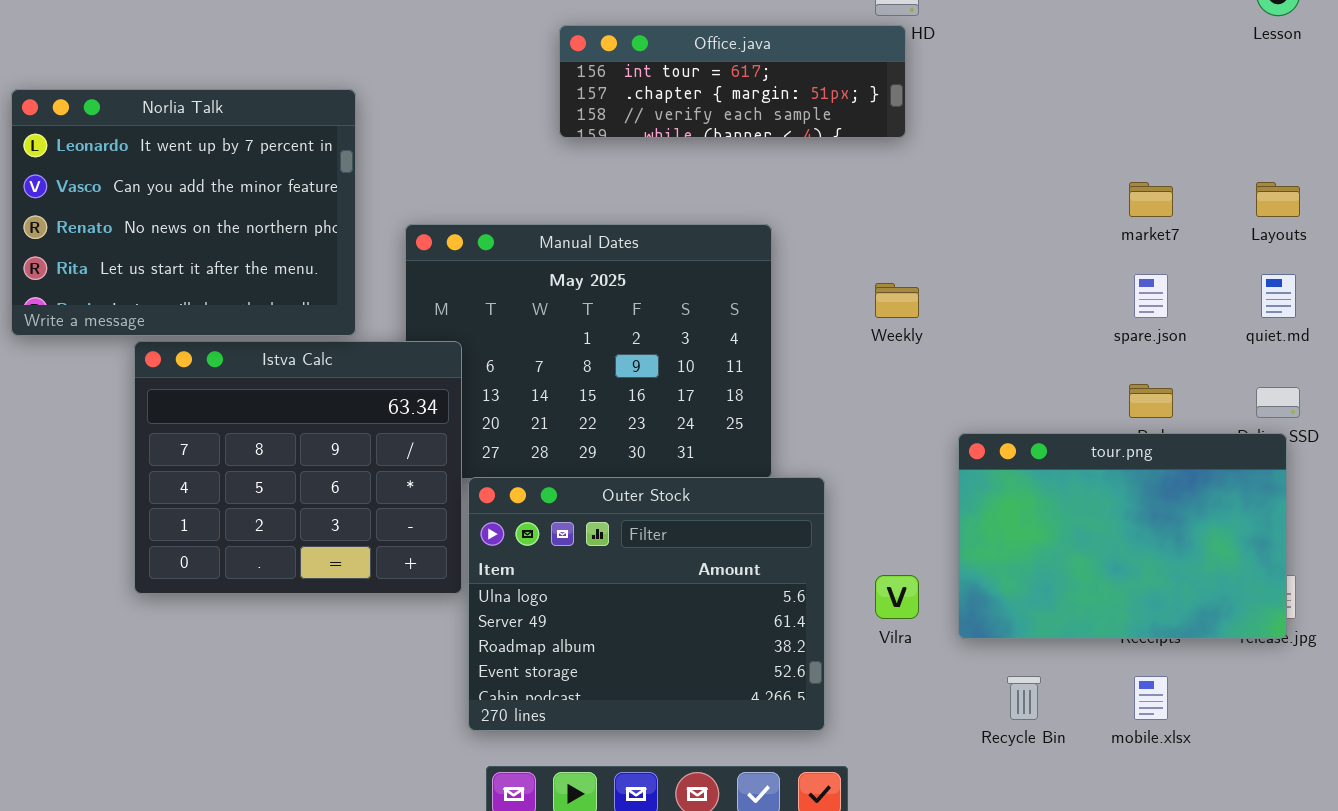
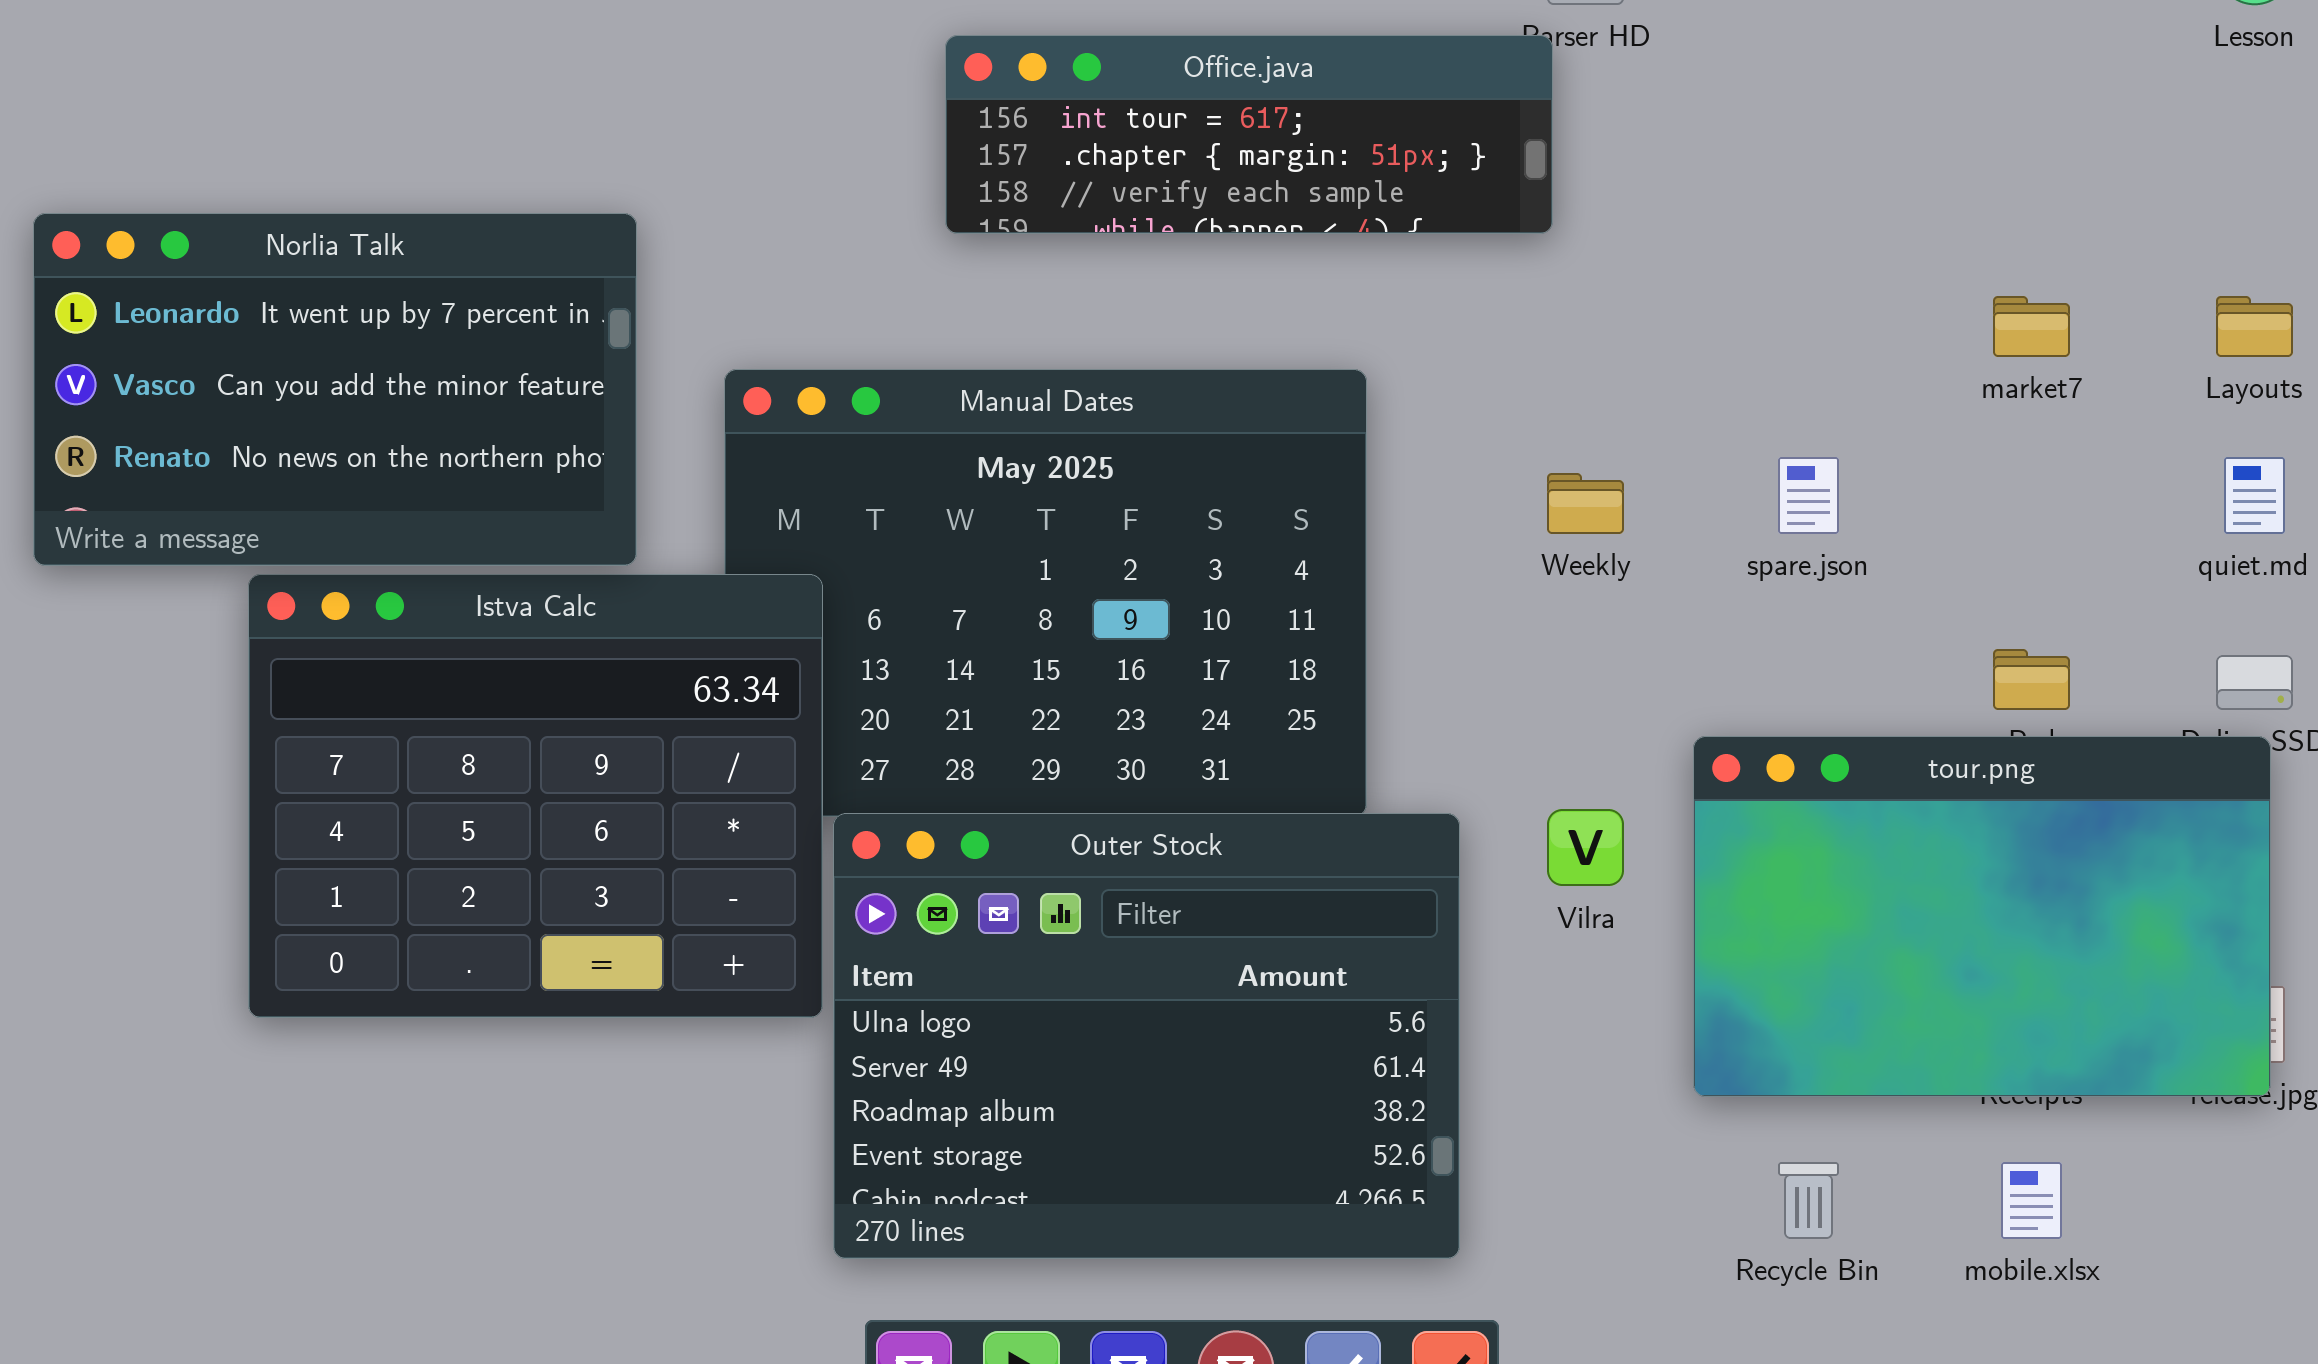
Office.java: [559,25,906,138] -> [945,35,1553,234], moved
Norlia Talk: [11,89,356,336] -> [33,213,637,566], resized
spare.json: [1134,274,1168,318] -> [1778,457,1839,534], moved
Vilra: [875,575,919,619] -> [1547,809,1624,886], moved

